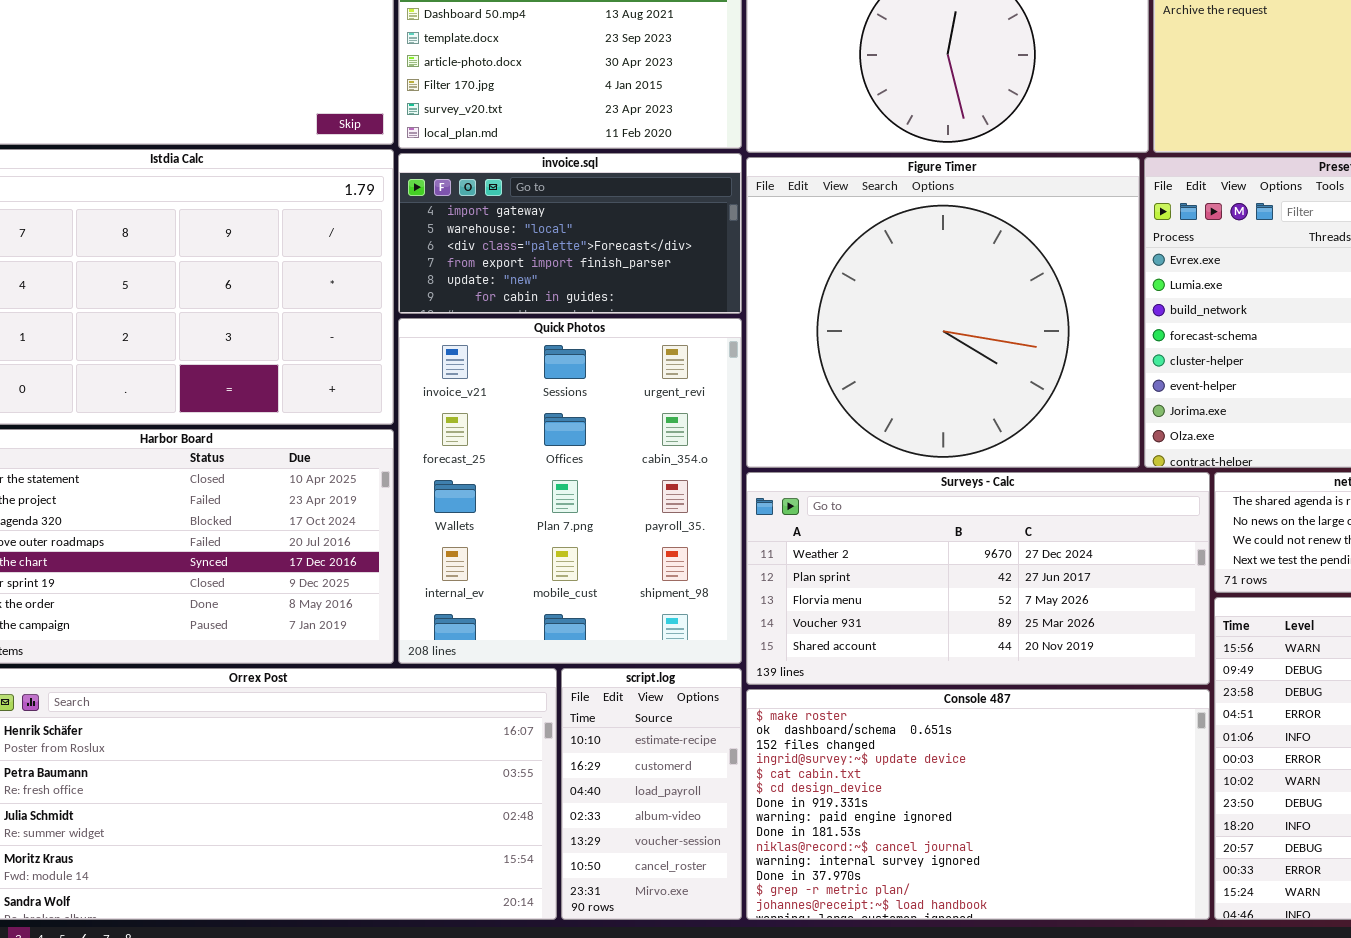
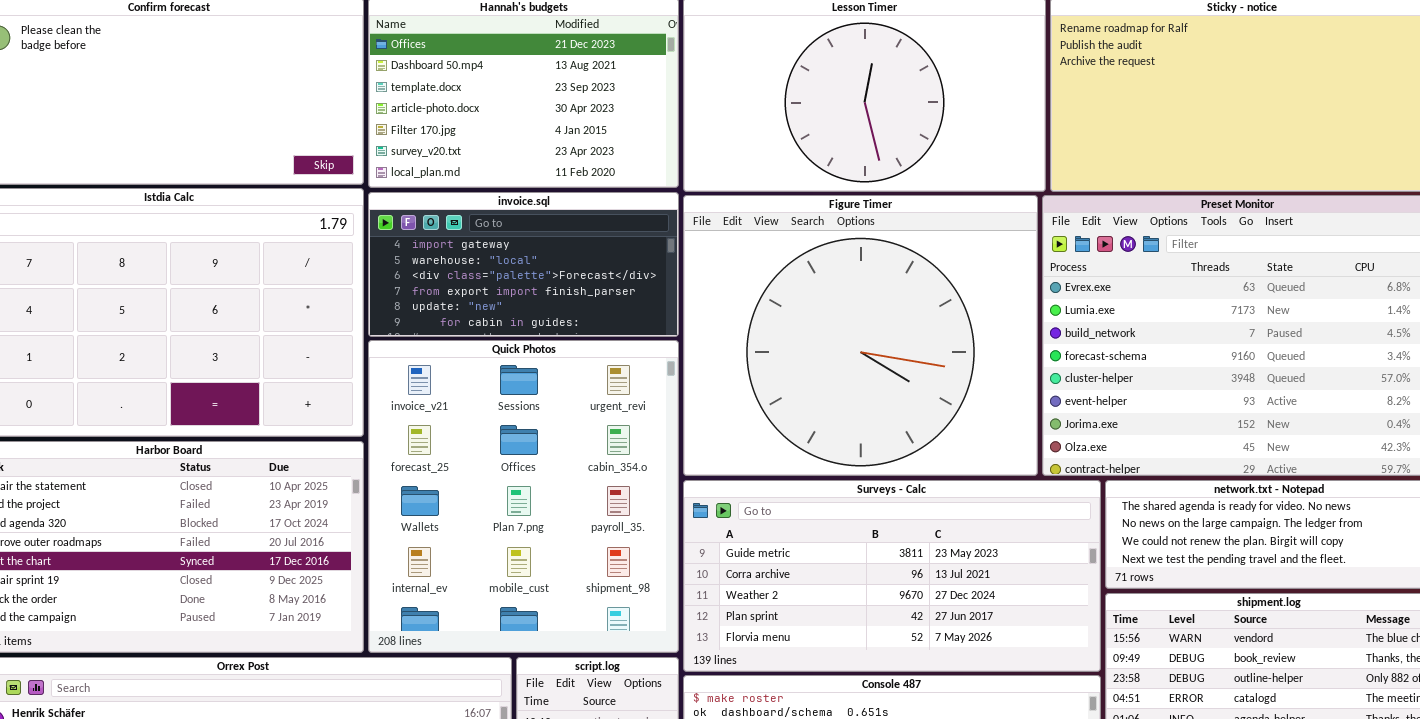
Surveys - Calc: [746,472,1210,685] -> [683,480,1101,672], scrolled up 2 rows

